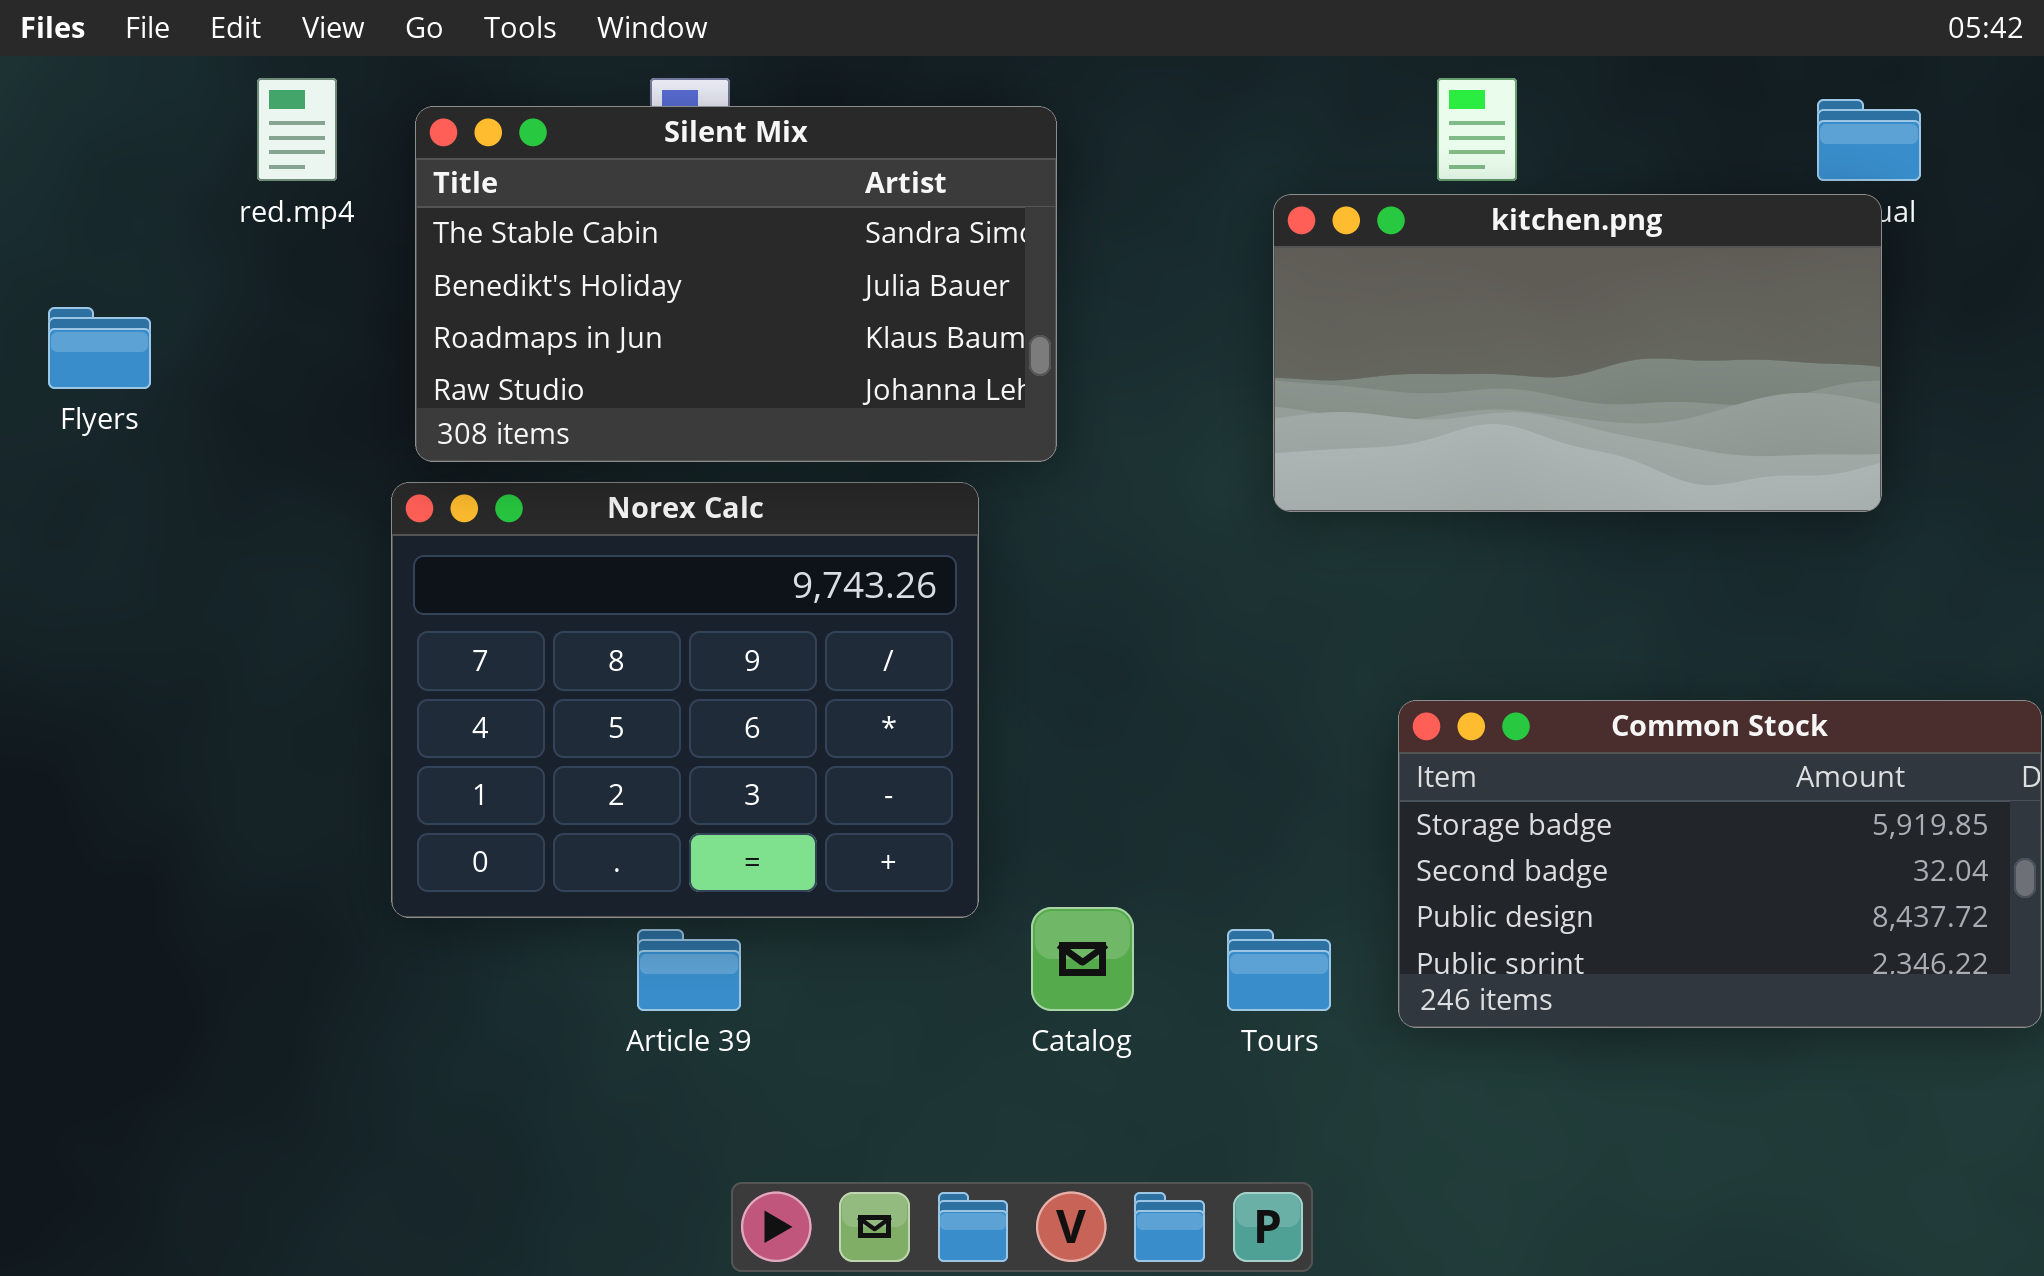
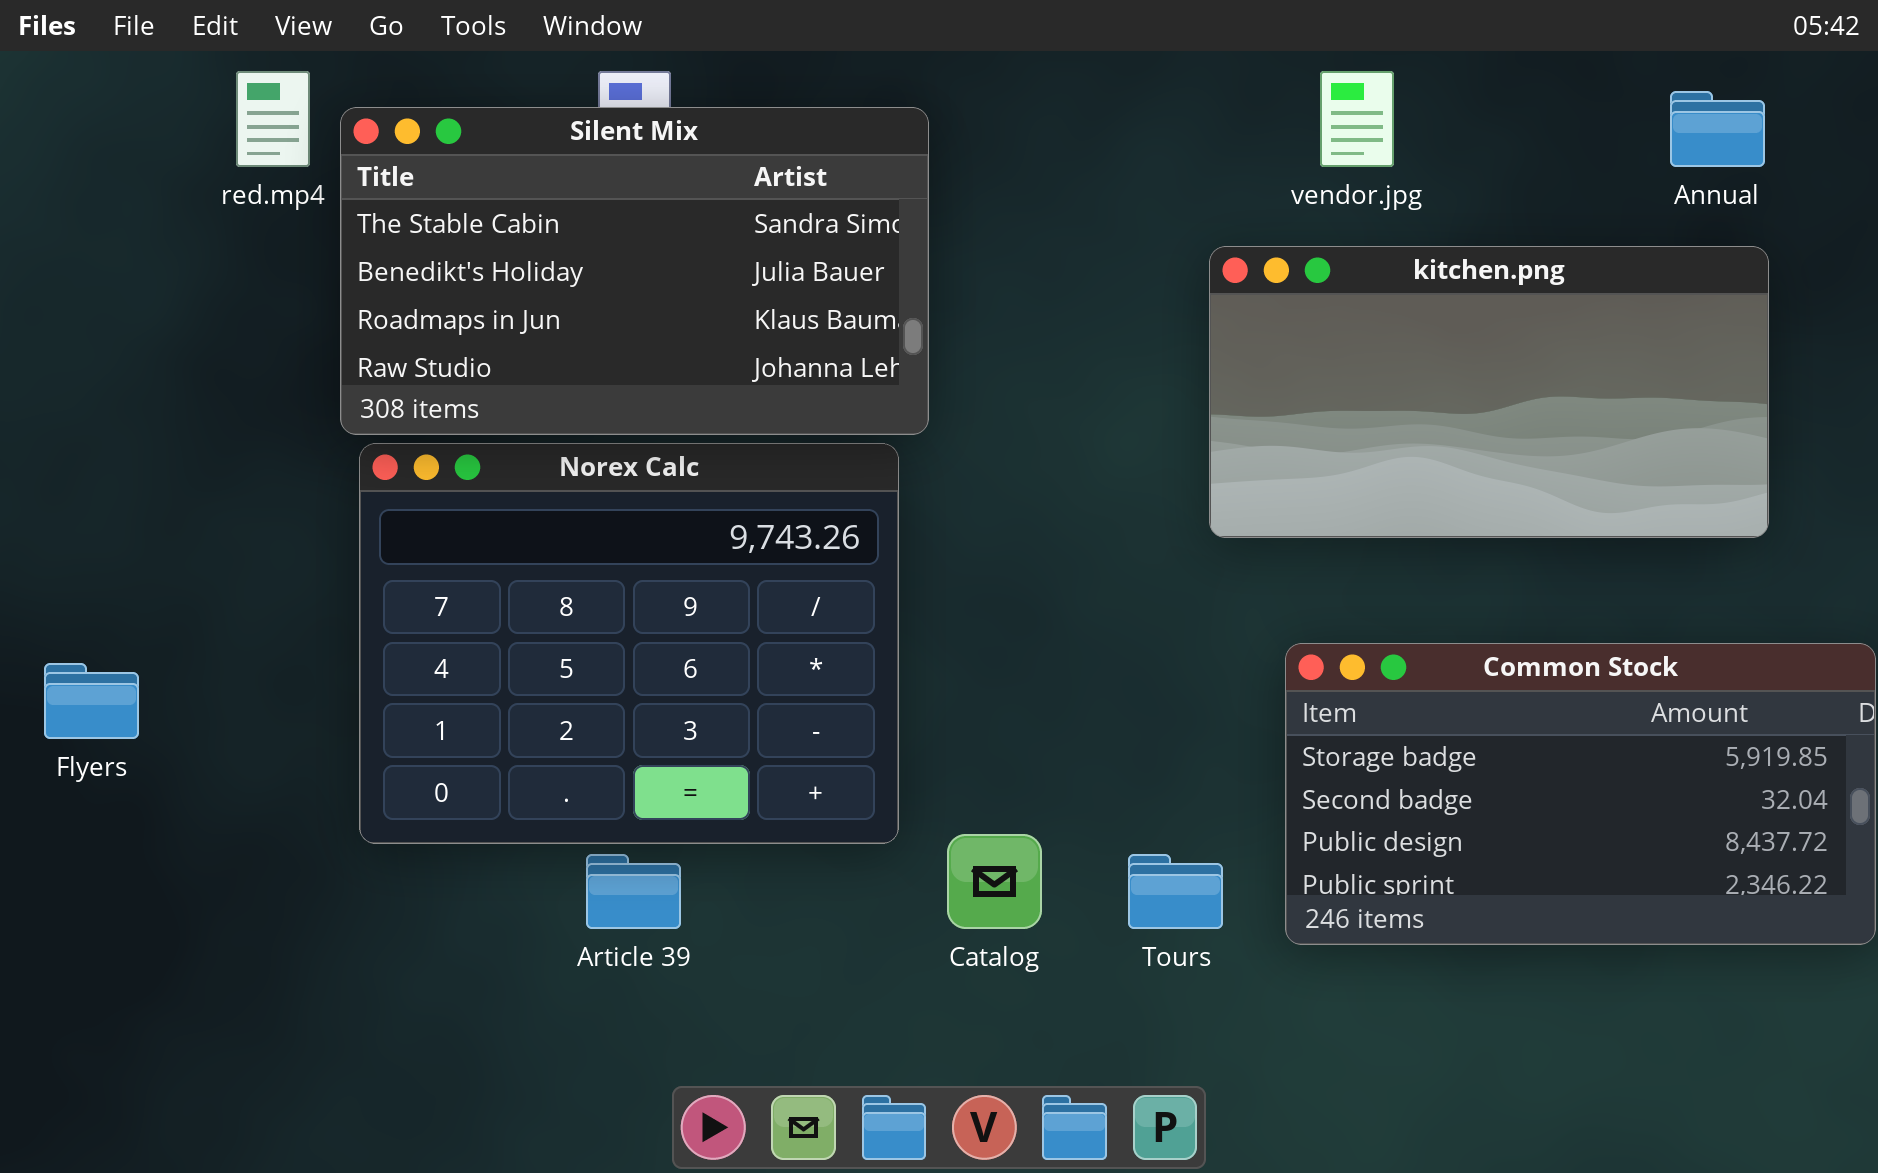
Silent Mix: [415,106,1057,462] -> [340,107,929,435], moved
kitchen.png: [1273,194,1882,512] -> [1209,246,1769,538], moved
Flyers: [48,307,151,389] -> [44,663,139,739], moved

